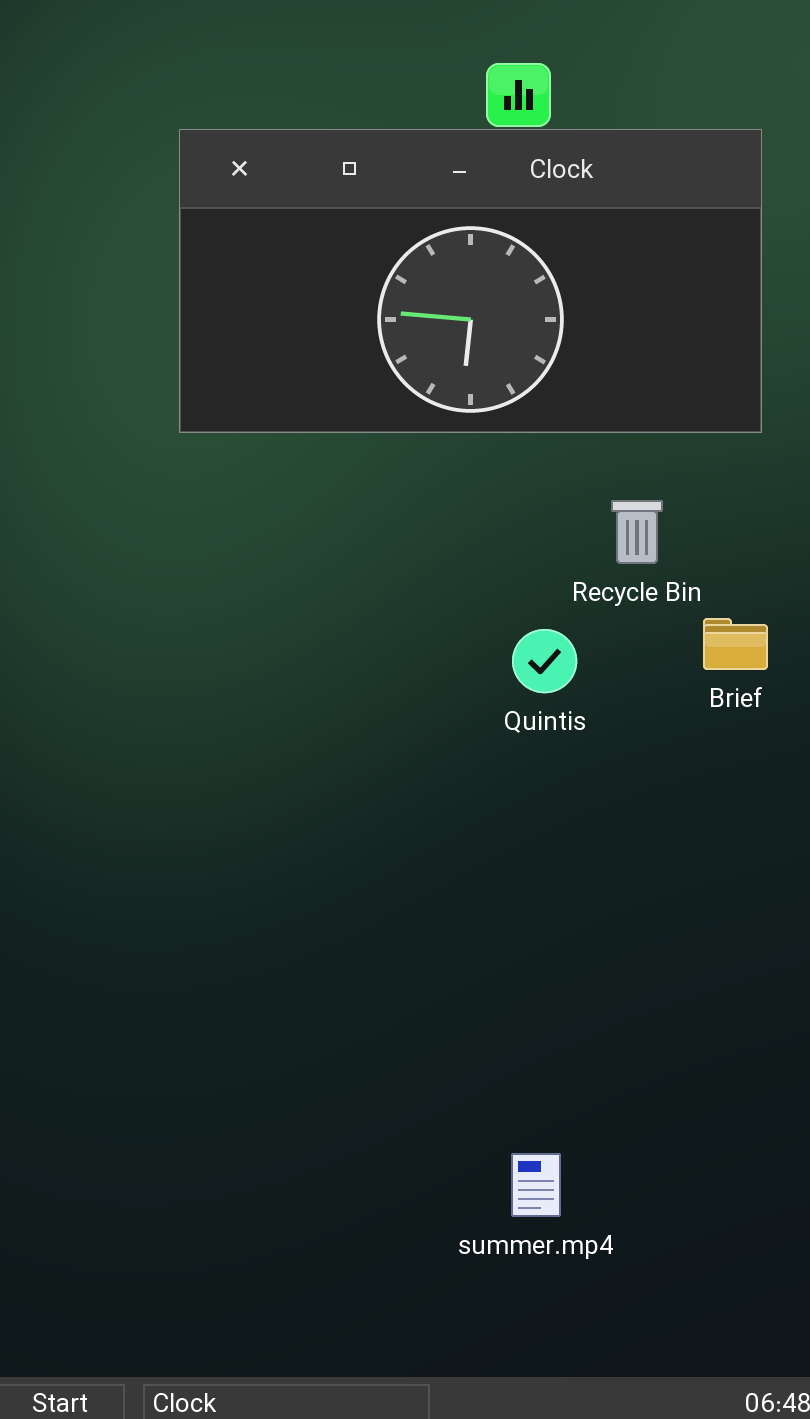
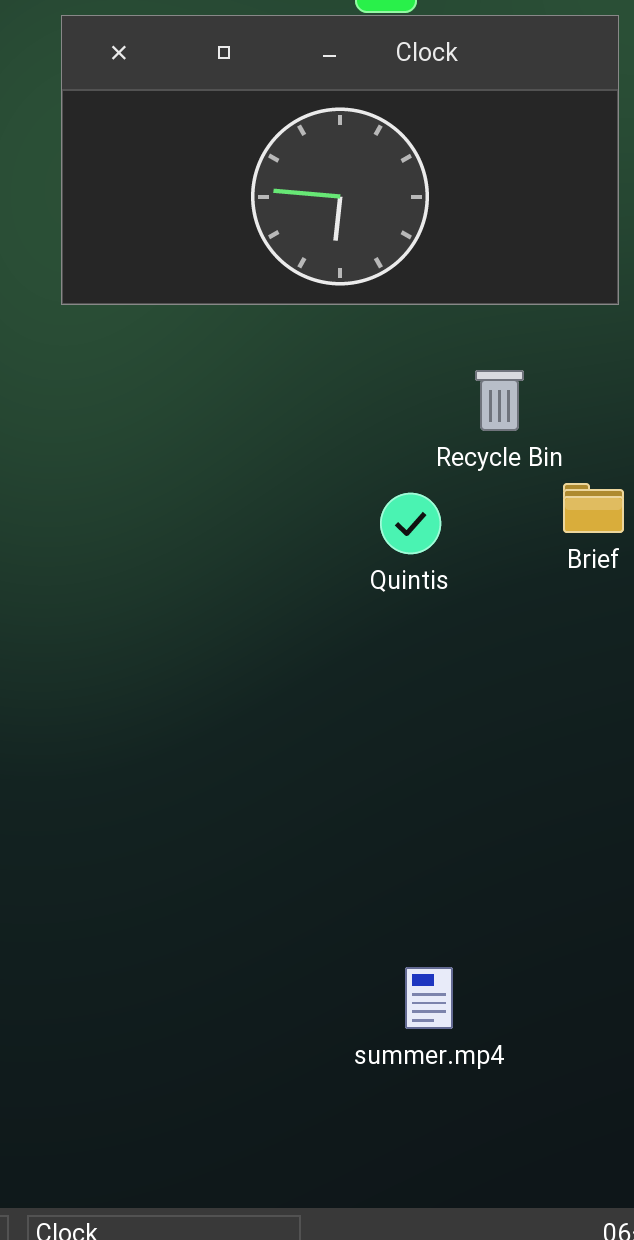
summer.mp4: [511,1153,561,1217] -> [405,967,453,1029], moved

